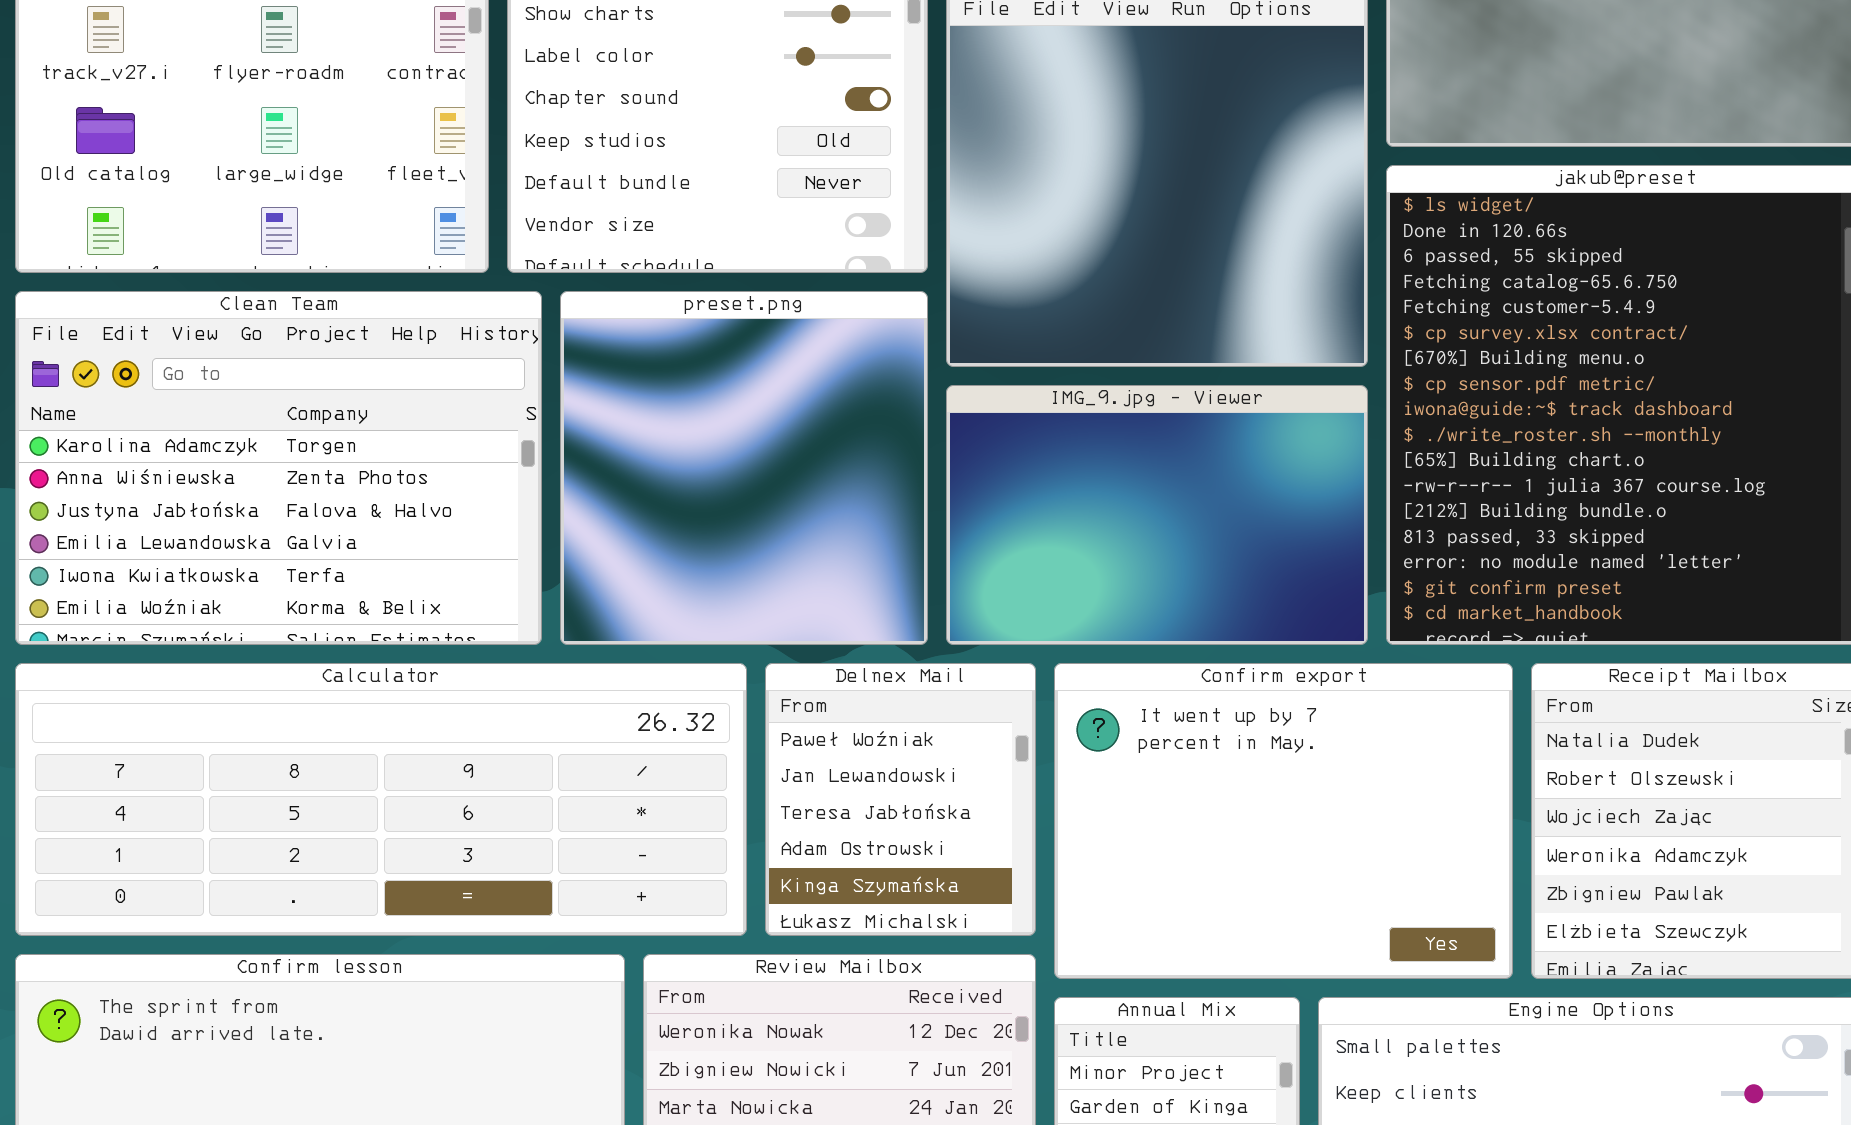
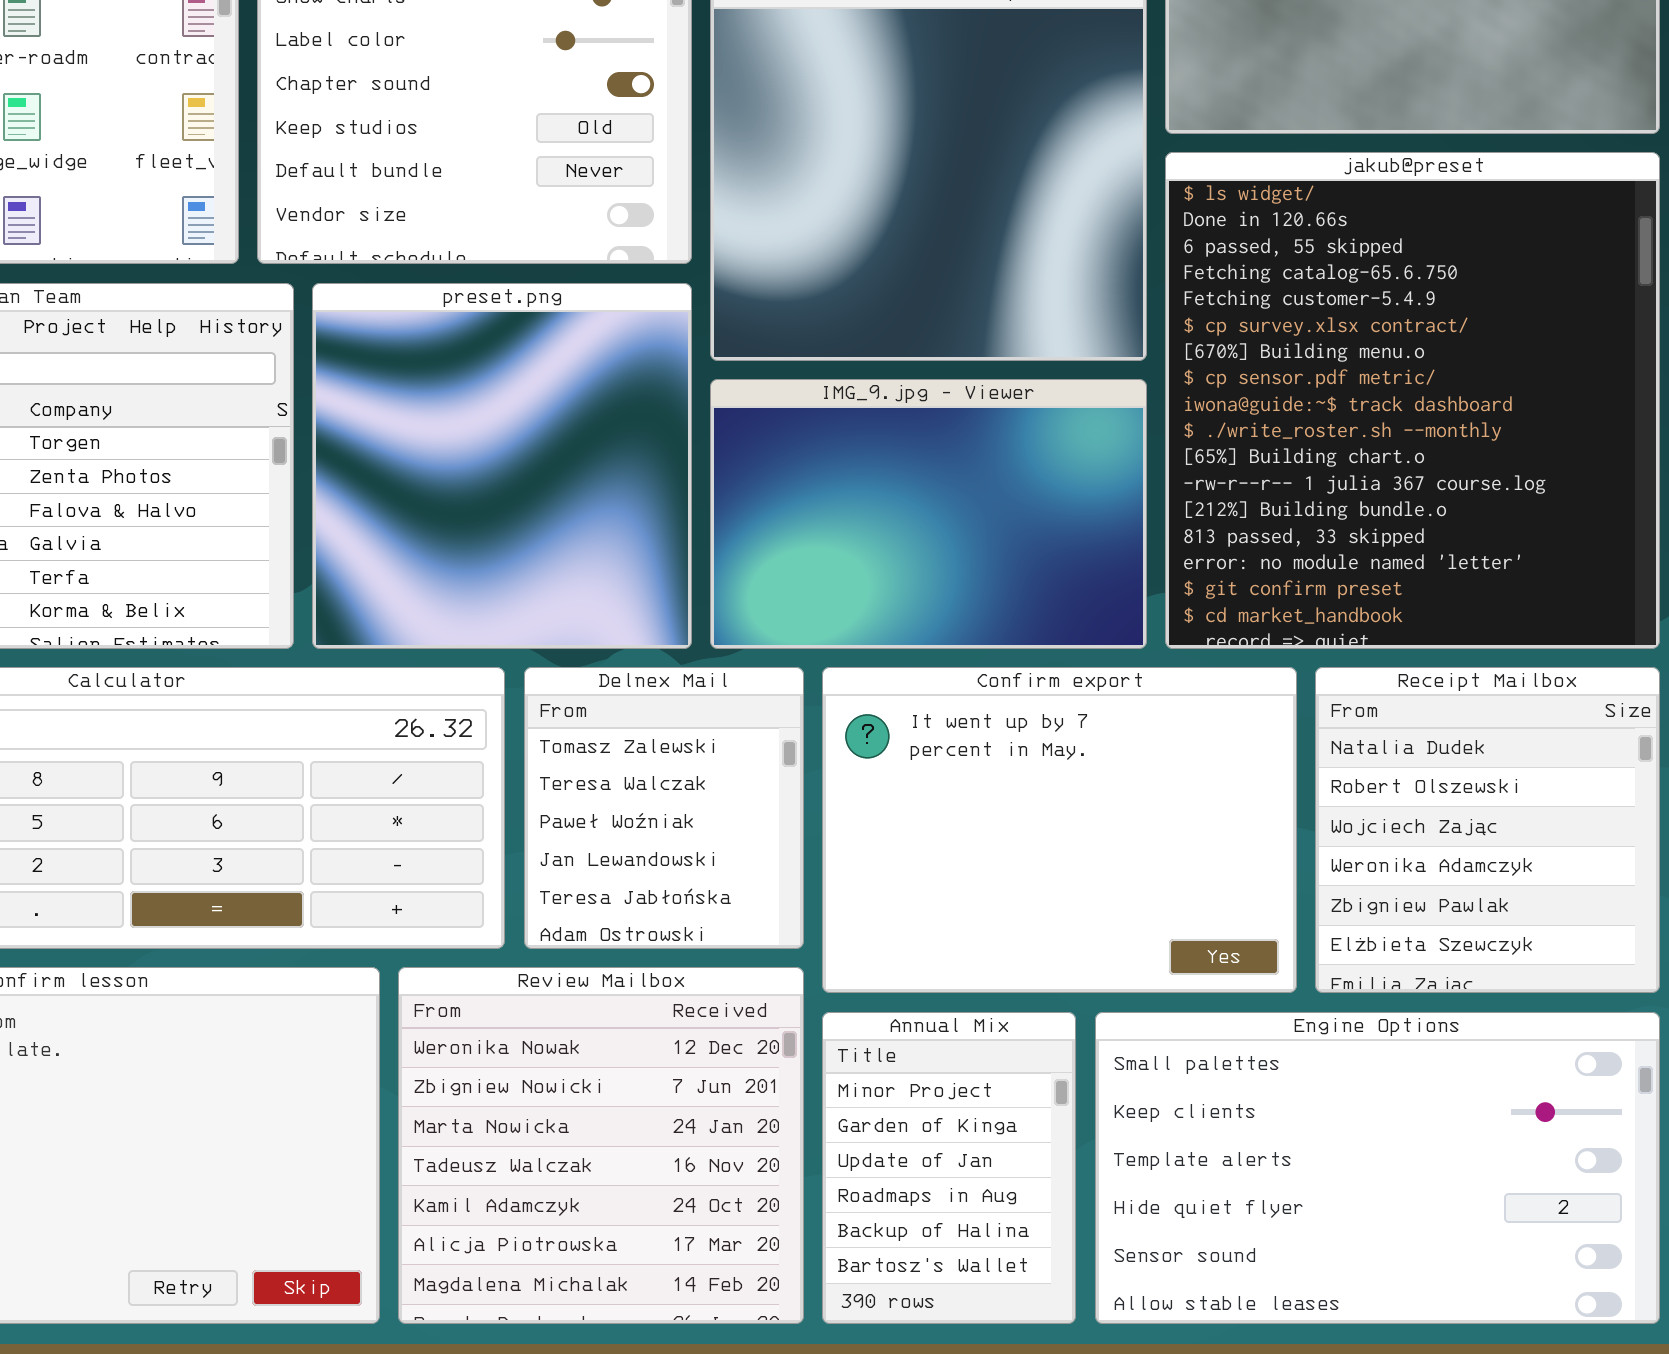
Delnex Mail: [765,663,1036,936] -> [524,667,804,949], scrolled up 2 rows

